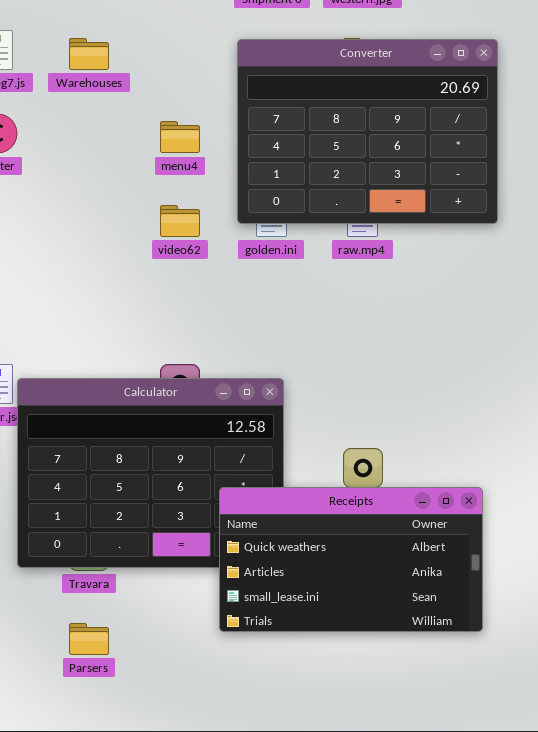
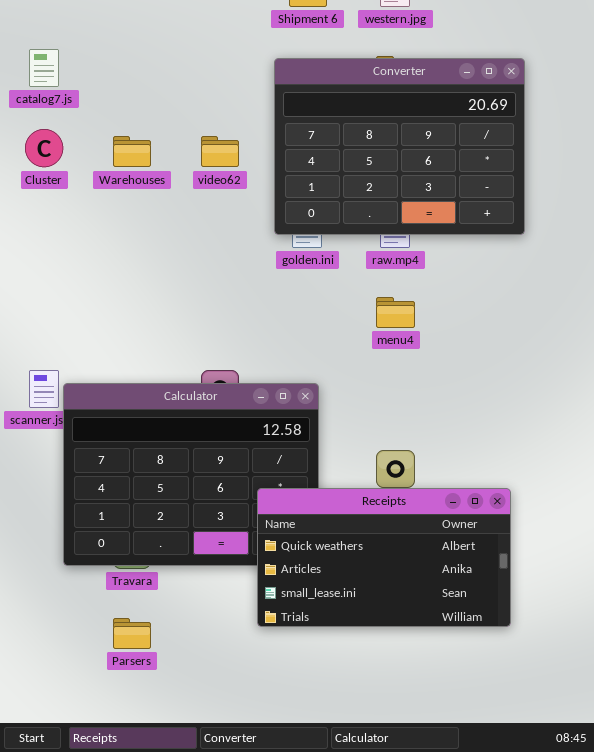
Warehouses: [69,38,109,70] -> [113,136,151,167], moved
menu4: [160,121,200,153] -> [376,297,415,328], moved
video62: [160,205,200,237] -> [201,136,239,167], moved

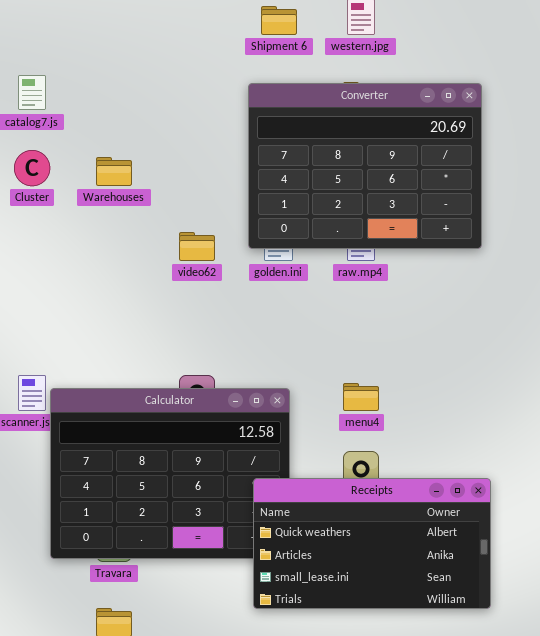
video62: [201,136,239,167] -> [179,232,215,261], moved
menu4: [376,297,415,328] -> [343,383,379,411], moved
Receipts: [257,488,511,627] -> [253,478,491,609], moved

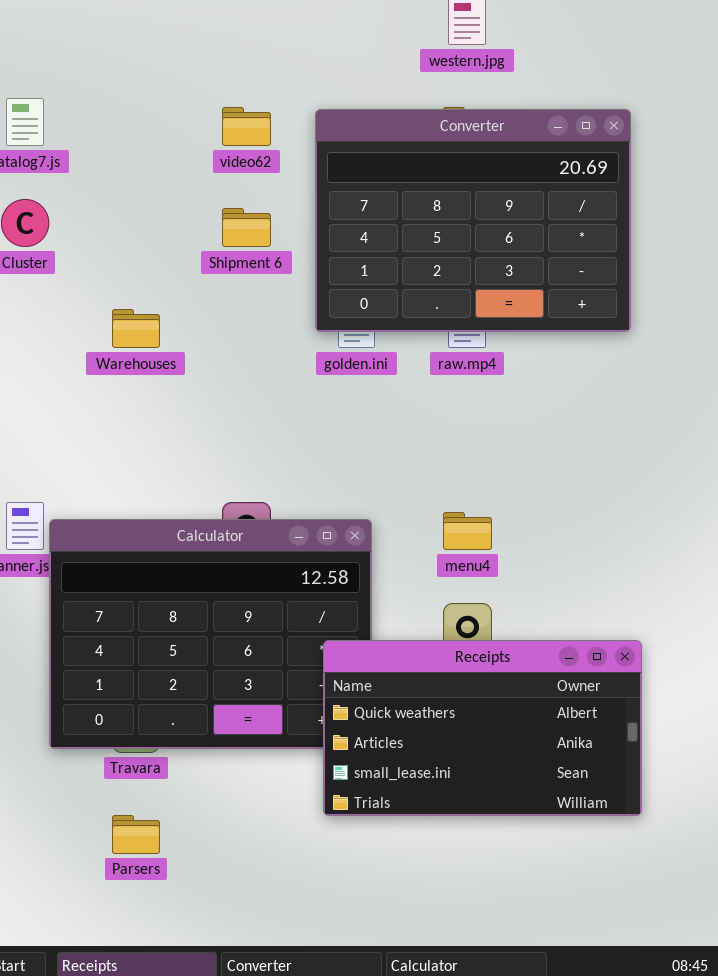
Shipment 6: [261,6,297,35] -> [222,208,271,247], moved
Warehouses: [96,157,132,186] -> [112,309,160,348], moved
video62: [179,232,215,261] -> [222,107,271,146], moved

